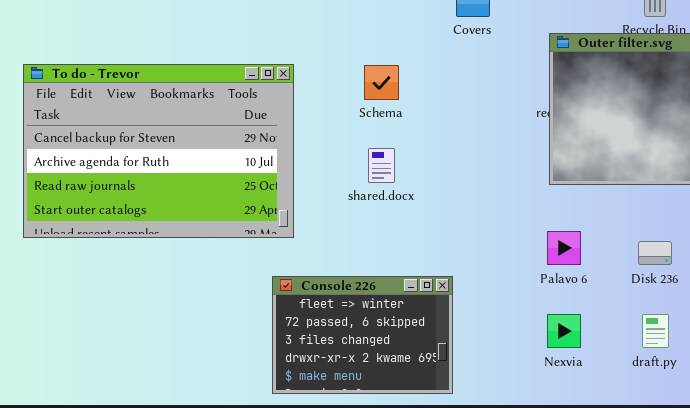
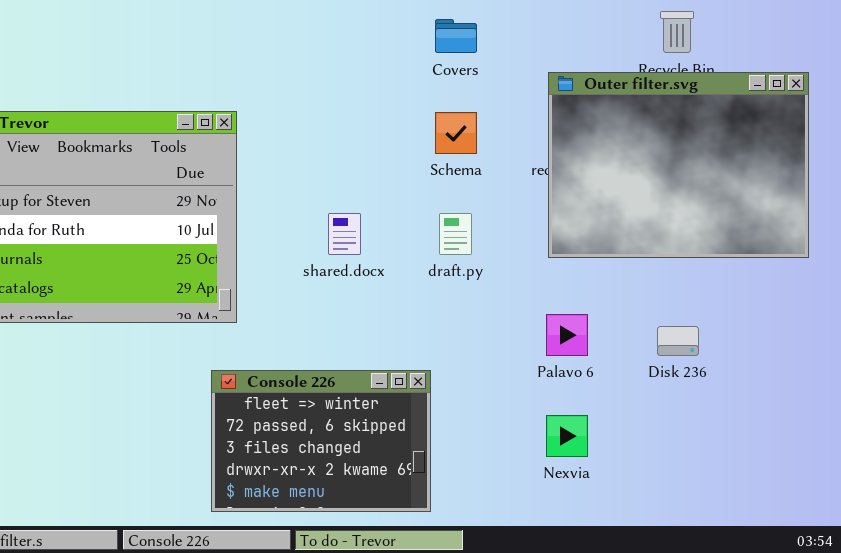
Schema: [364,65,399,100] -> [435,112,477,154], moved
draft.py: [642,314,669,348] -> [439,213,472,255], moved

